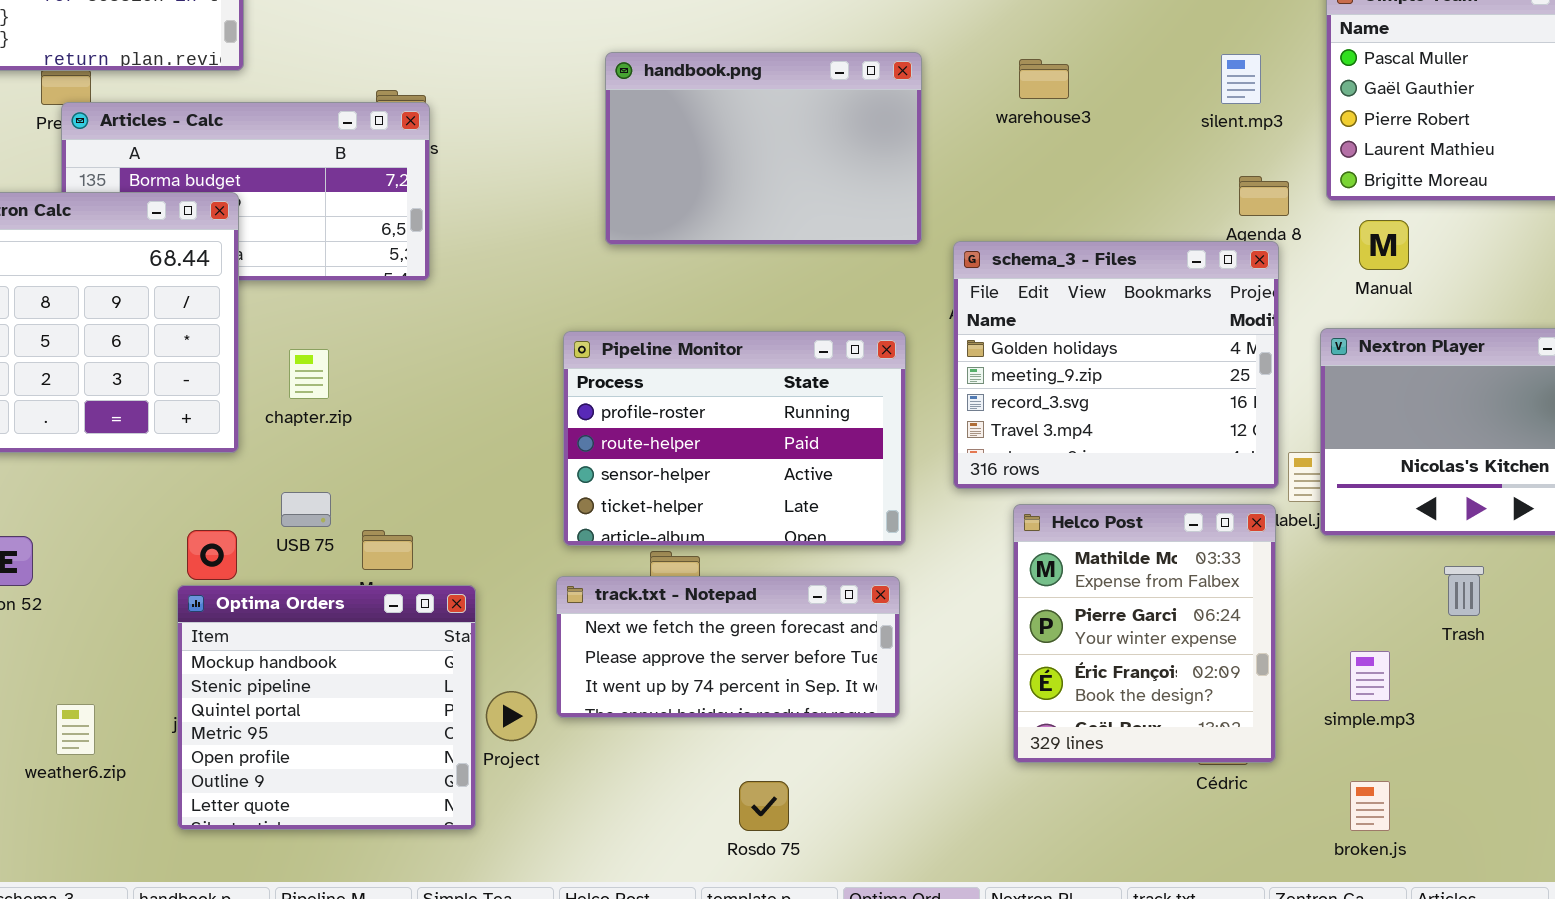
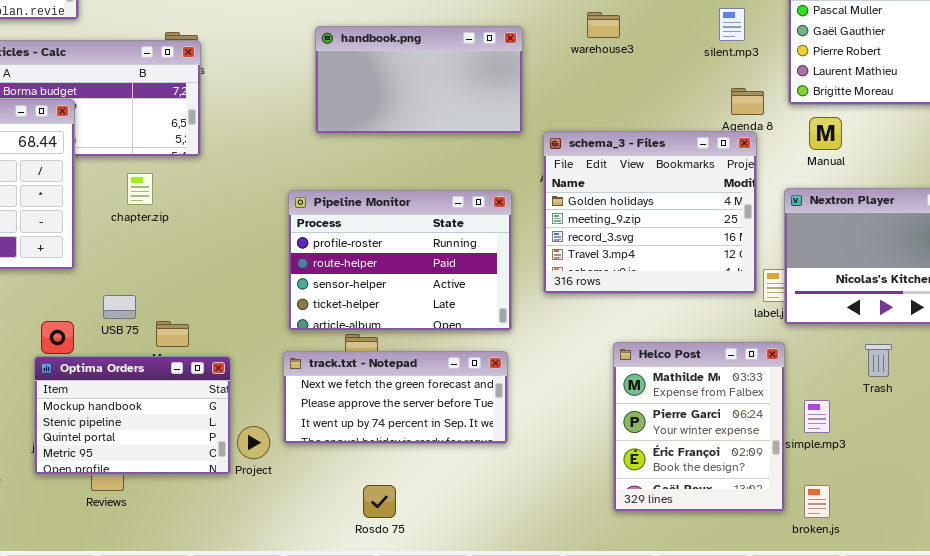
handbook.png: [605,52,922,245] -> [315,26,523,134], resized
chapter.zip: [289,349,329,399] -> [127,173,153,205], moved
Helco Post: [1013,504,1276,763] -> [613,342,785,512], moved
Optima Orders: [177,585,476,830] -> [34,356,231,475], resized
Rosdo 75: [739,781,789,831] -> [363,485,396,518], moved

